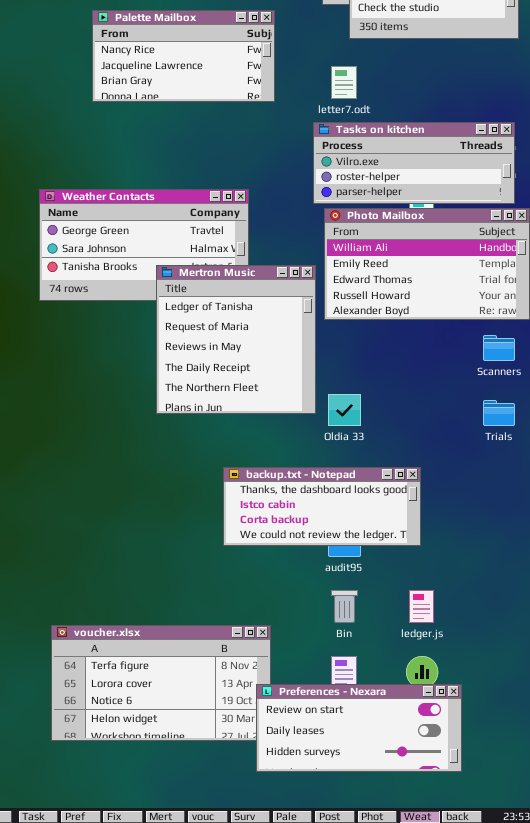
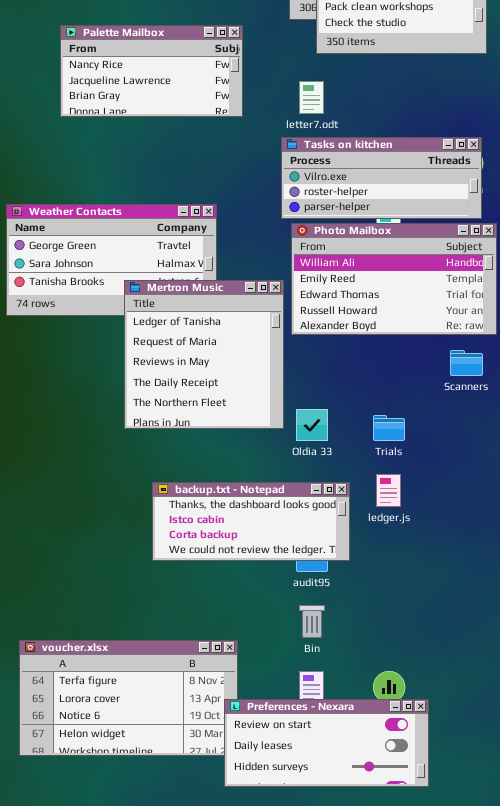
Trials: [483,400,515,426] -> [373,415,405,441], moved
backup.txt - Notepad: [223,467,421,546] -> [152,482,350,561], moved
ledger.js: [409,590,434,623] -> [376,474,401,507], moved

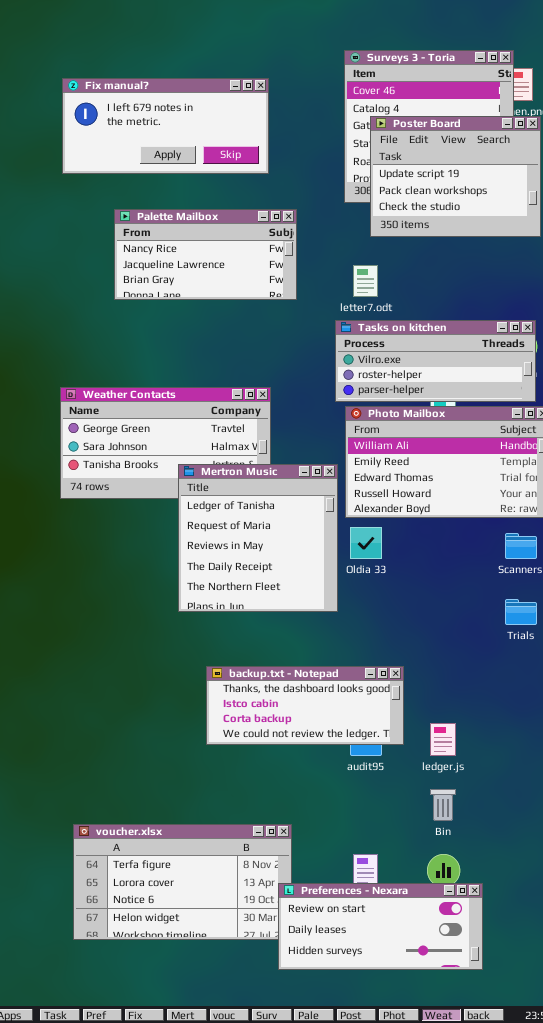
Oldia 33: [296,409,328,441] -> [350,527,382,559], moved
Trials: [373,415,405,441] -> [505,599,537,625], moved
ledger.js: [376,474,401,507] -> [430,723,456,756], moved
Bin: [299,605,325,638] -> [430,789,456,821], moved

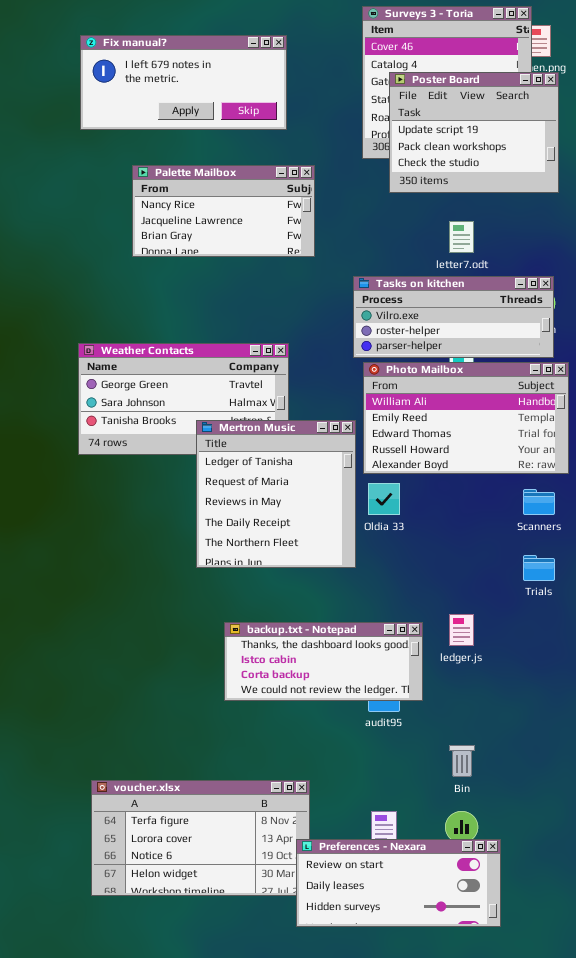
letter7.odt: [353,265,378,297] -> [449,221,474,253], moved
ledger.js: [430,723,456,756] -> [449,614,474,646], moved

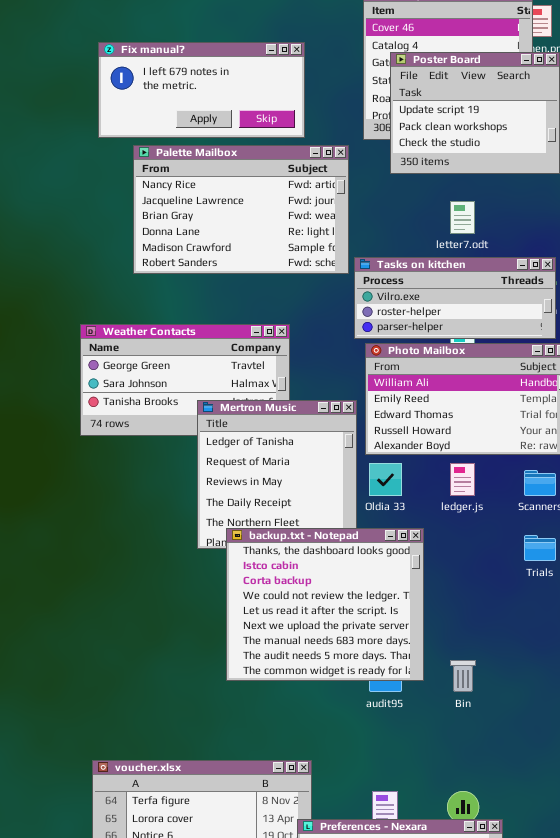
Fix manual?: [80,35,287,130] -> [98,42,305,138], moved
Palette Mailbox: [132,165,315,257] -> [133,145,349,274], resized
ledger.js: [449,614,474,646] -> [450,463,475,496], moved
backup.txt - Notepad: [224,622,423,701] -> [226,528,424,681], resized
Bin: [449,745,475,777] -> [450,660,476,692], moved

